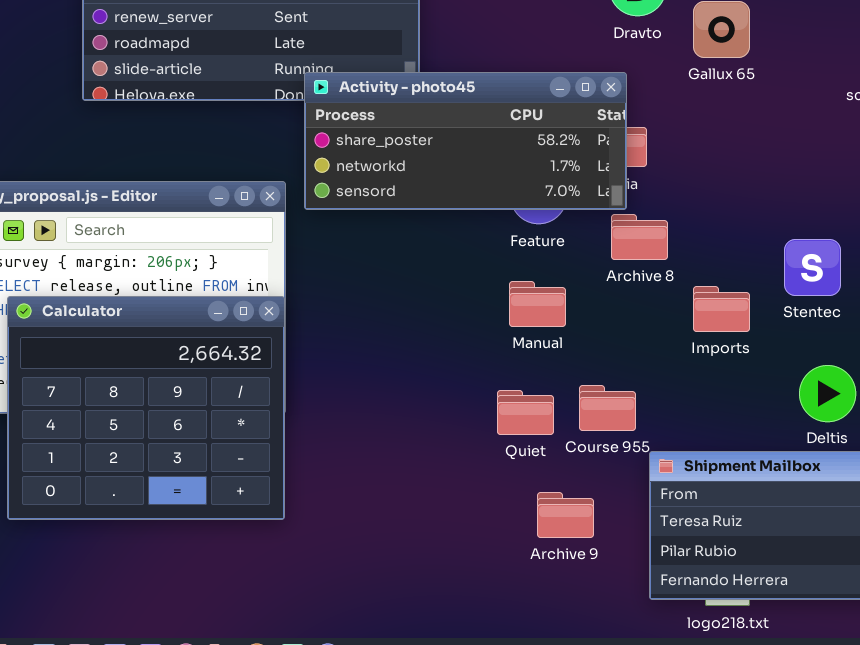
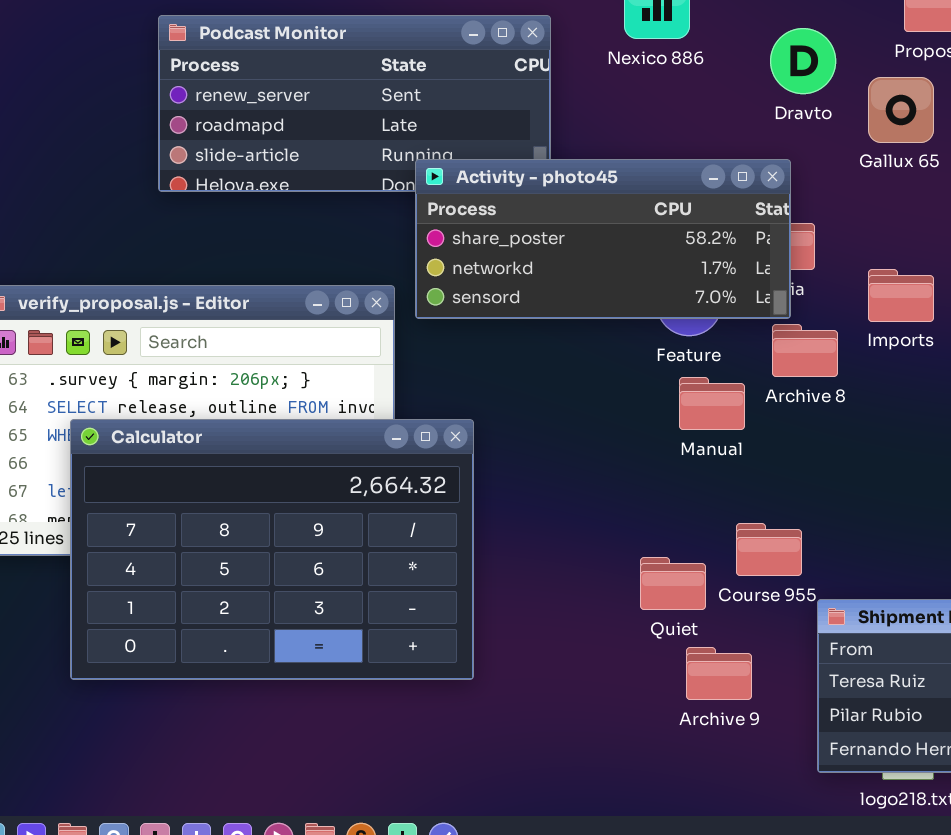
Manual: [509,281,566,327] -> [679,377,745,430], moved
Imports: [693,286,750,332] -> [868,269,934,322], moved
Calculator: [7,296,285,520] -> [70,419,474,680], resized
Quiet: [497,390,554,435] -> [640,557,706,610], moved

